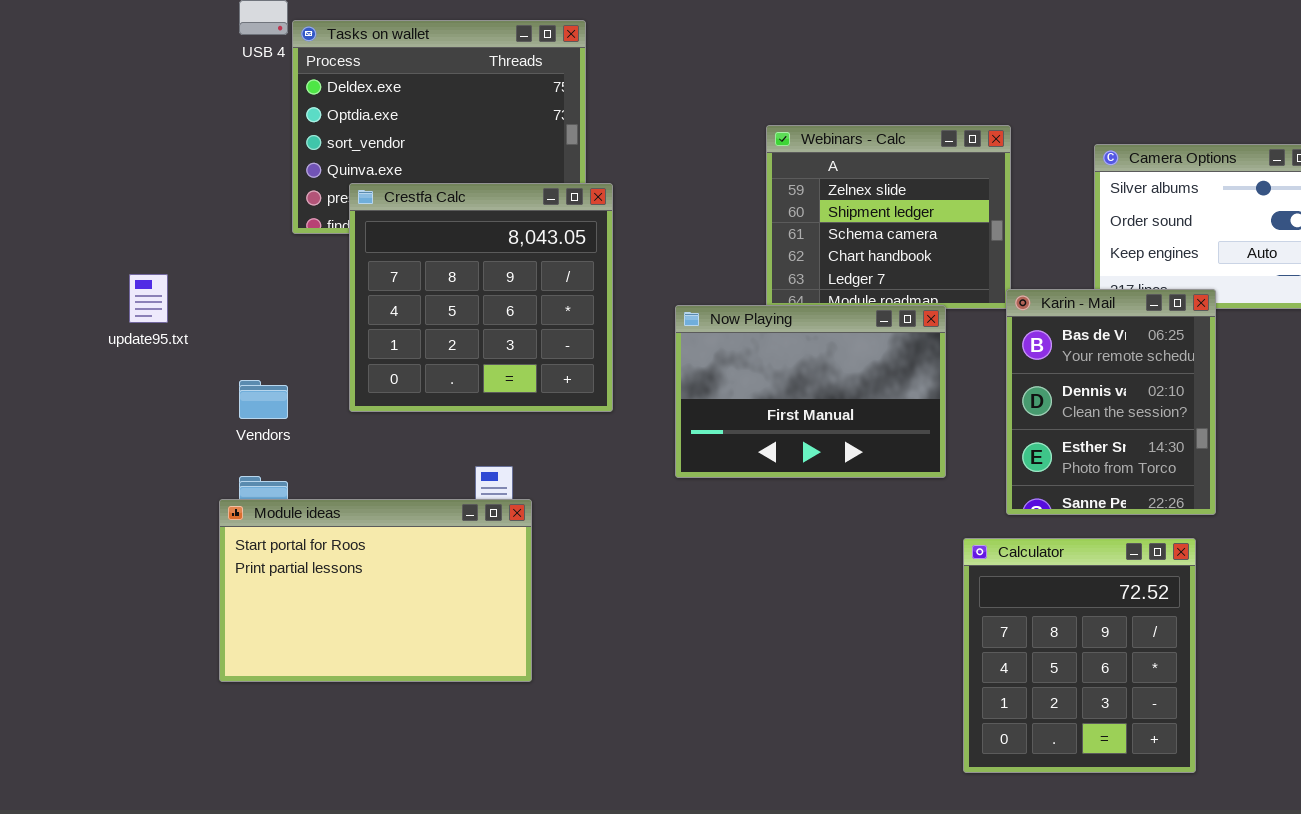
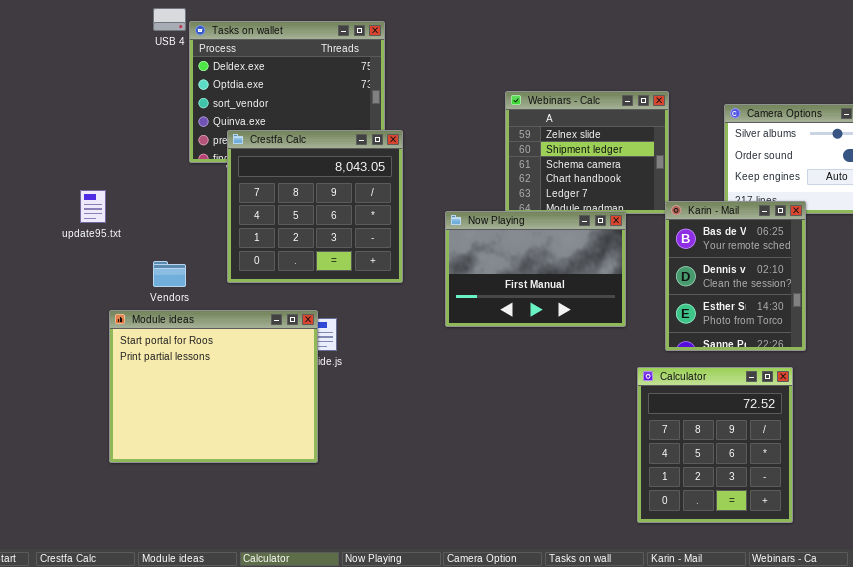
Module ideas: [219,499,532,682] -> [109,310,318,463], moved, resized

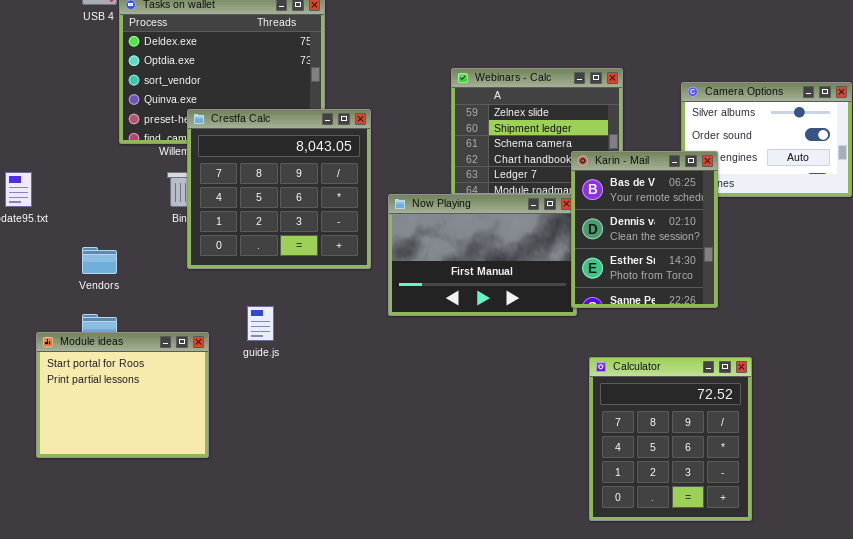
Crestfa Calc: [227,130,403,283] -> [187,109,371,269], moved
Karin - Mail: [665,201,806,351] -> [571,151,718,308], moved
Module ideas: [109,310,318,463] -> [36,332,209,458], resized

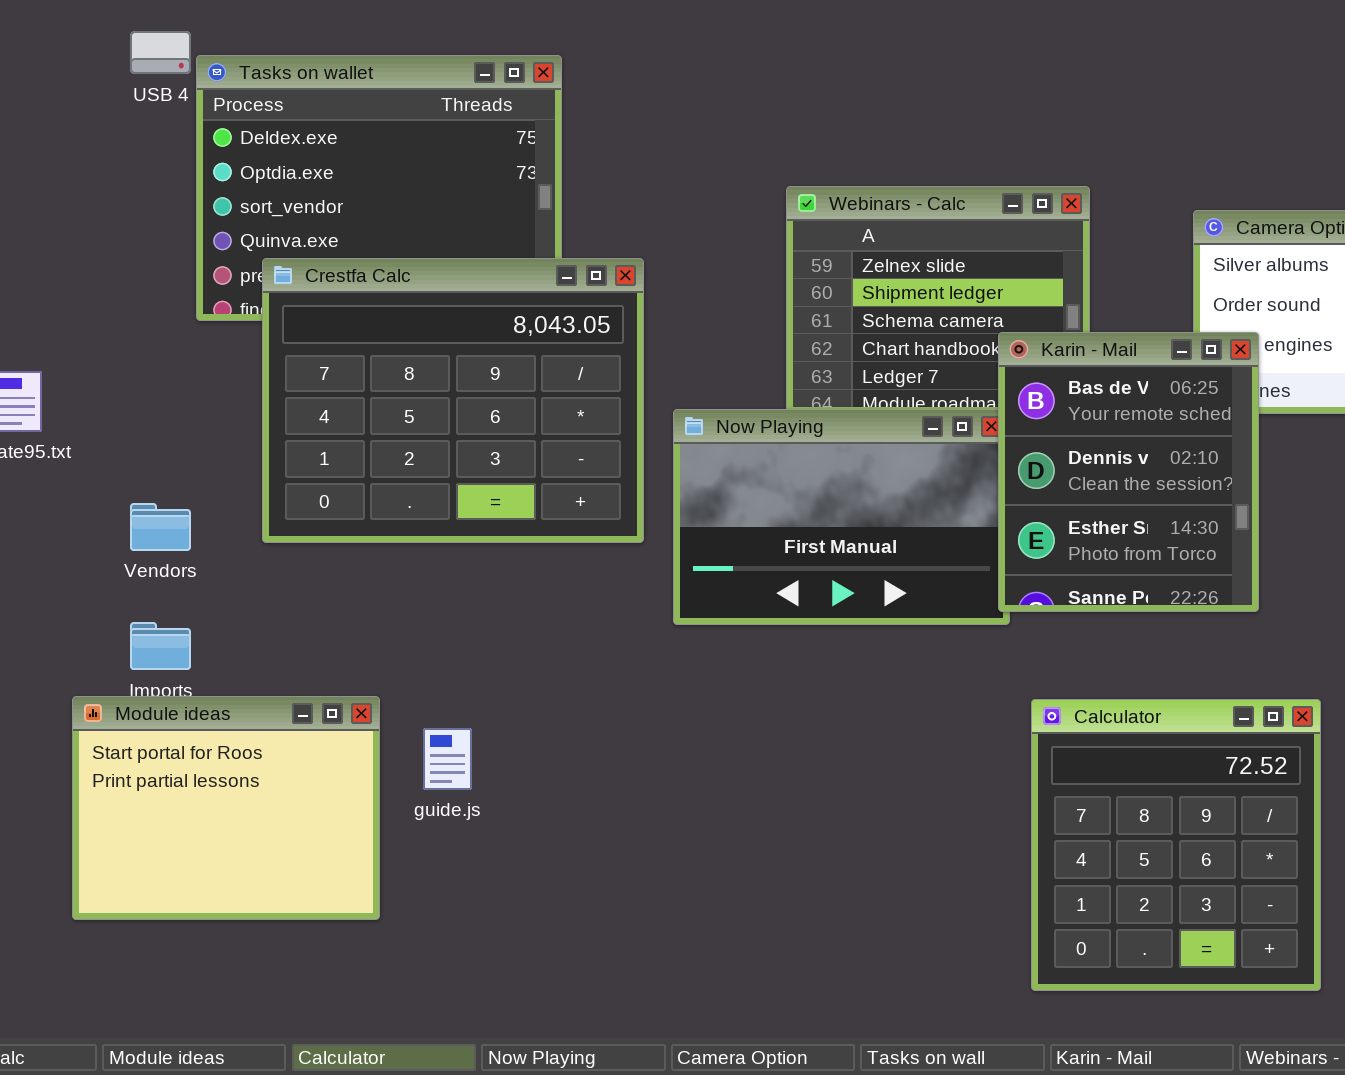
Crestfa Calc: [187,109,371,269] -> [262,258,644,543], resized
guide.js: [247,306,274,341] -> [423,728,472,790], moved
Module ideas: [36,332,209,458] -> [72,696,380,920], moved

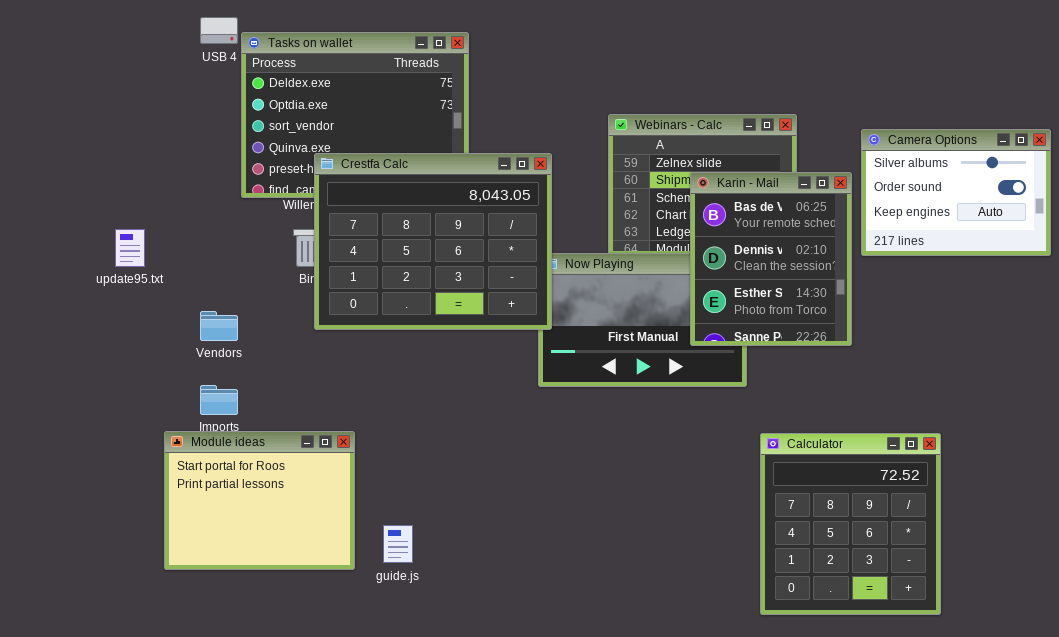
Crestfa Calc: [262,258,644,543] -> [314,153,552,330], moved
Karin - Mail: [998,332,1259,612] -> [690,172,852,346], moved
guide.js: [423,728,472,790] -> [383,525,413,563], moved

